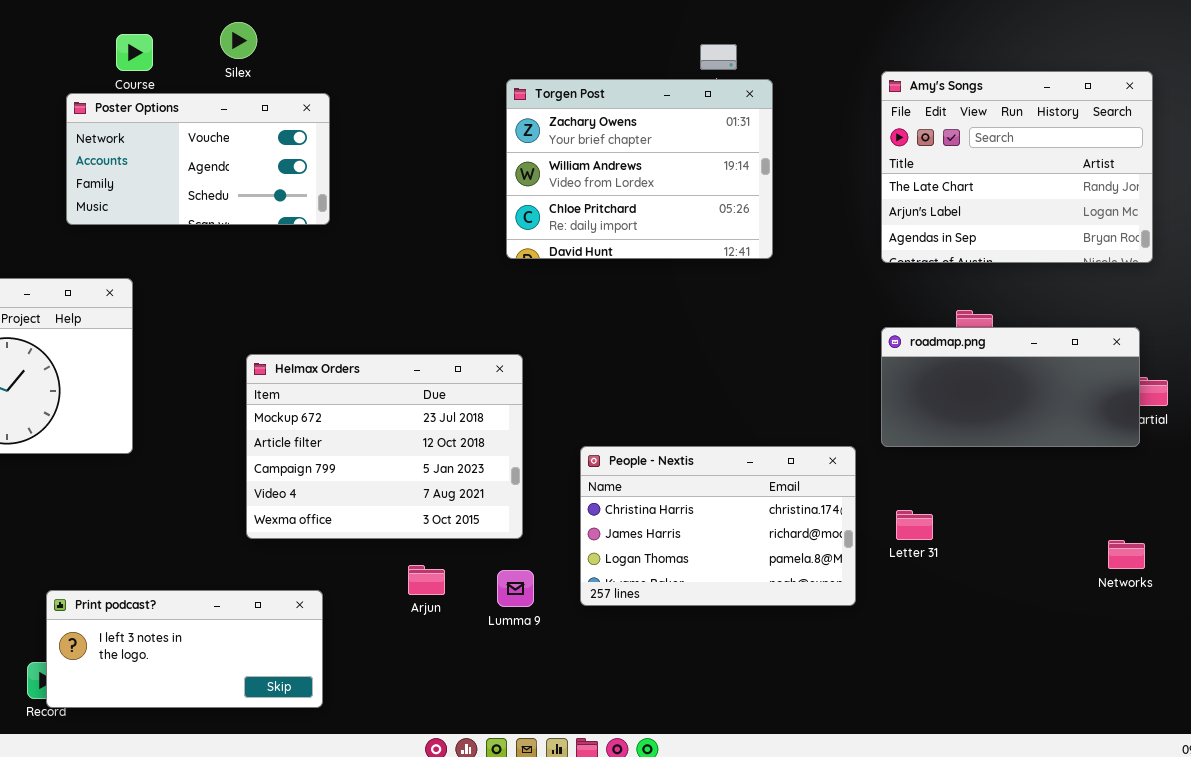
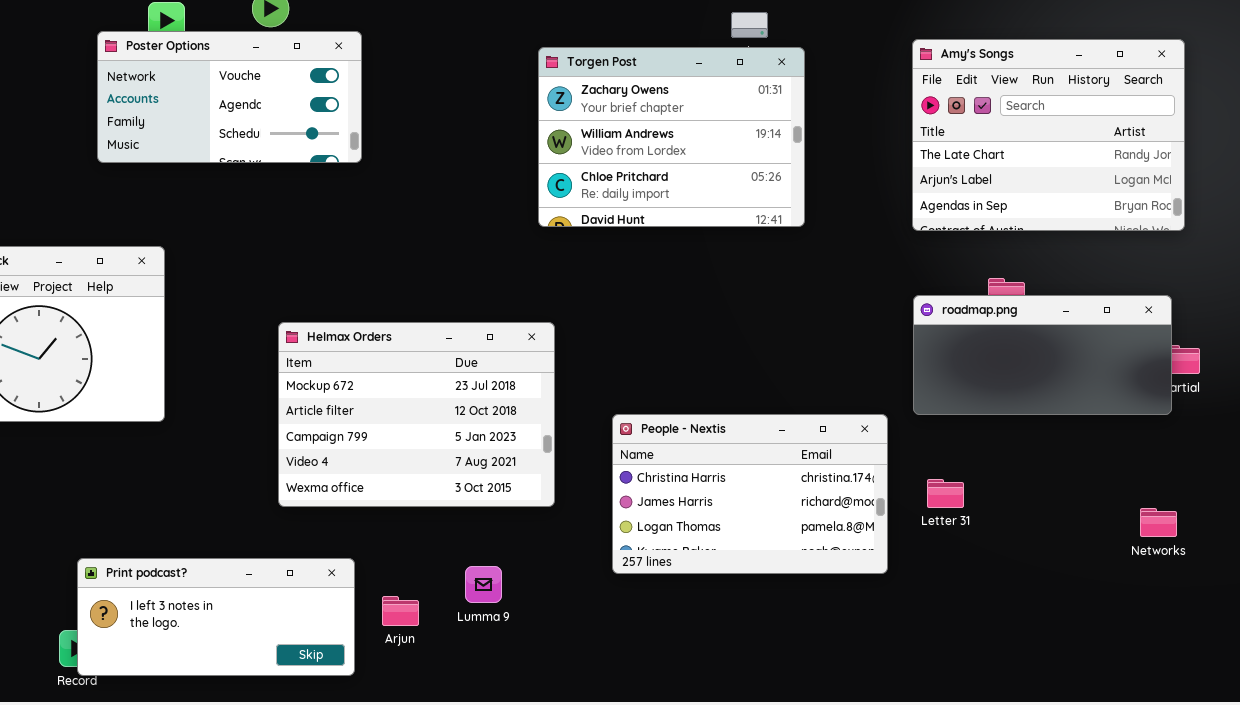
Poster Options: [66,93,330,225] -> [97,31,362,163], moved
Arjun: [408,565,445,595] -> [382,596,419,626], moved
Lumma 9: [497,570,534,607] -> [465,566,502,603], moved

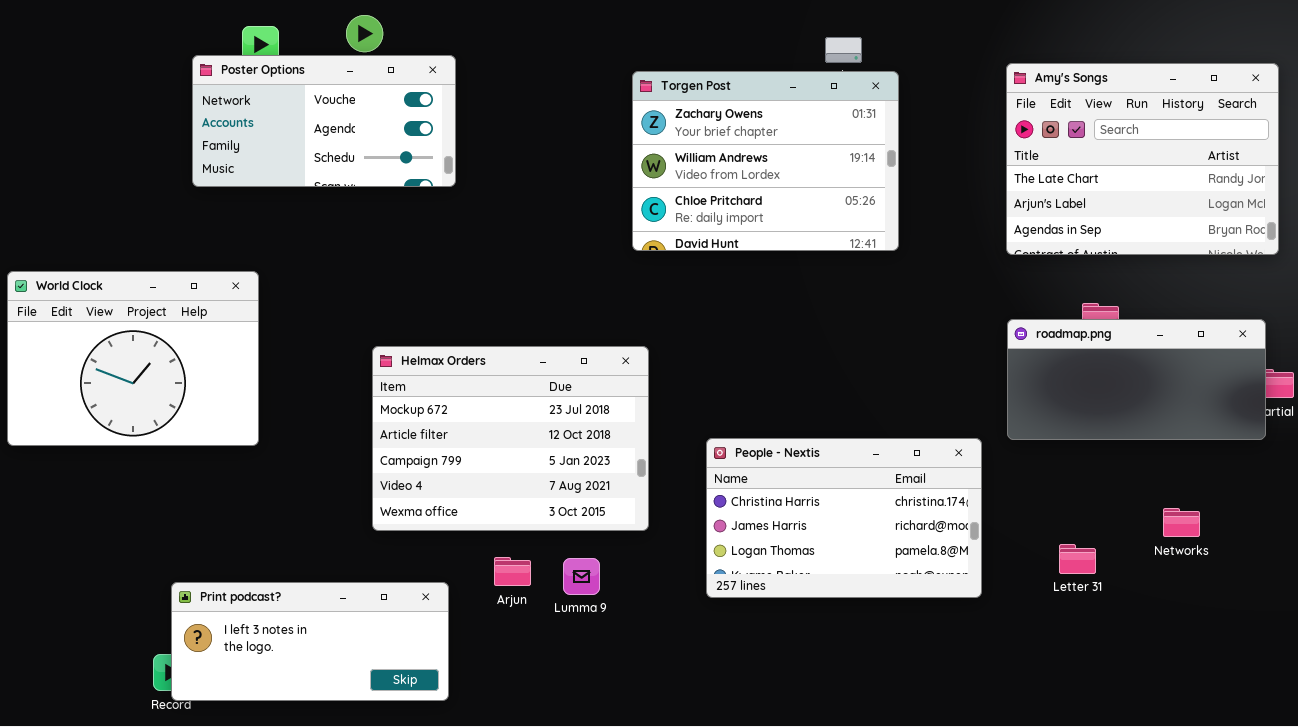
Letter 31: [927,479,964,508] -> [1059,544,1096,574], moved
Networks: [1140,508,1177,537] -> [1163,508,1200,537], moved
Lumma 9: [465,566,502,603] -> [563,558,600,595], moved
Arjun: [382,596,419,626] -> [494,557,531,586], moved

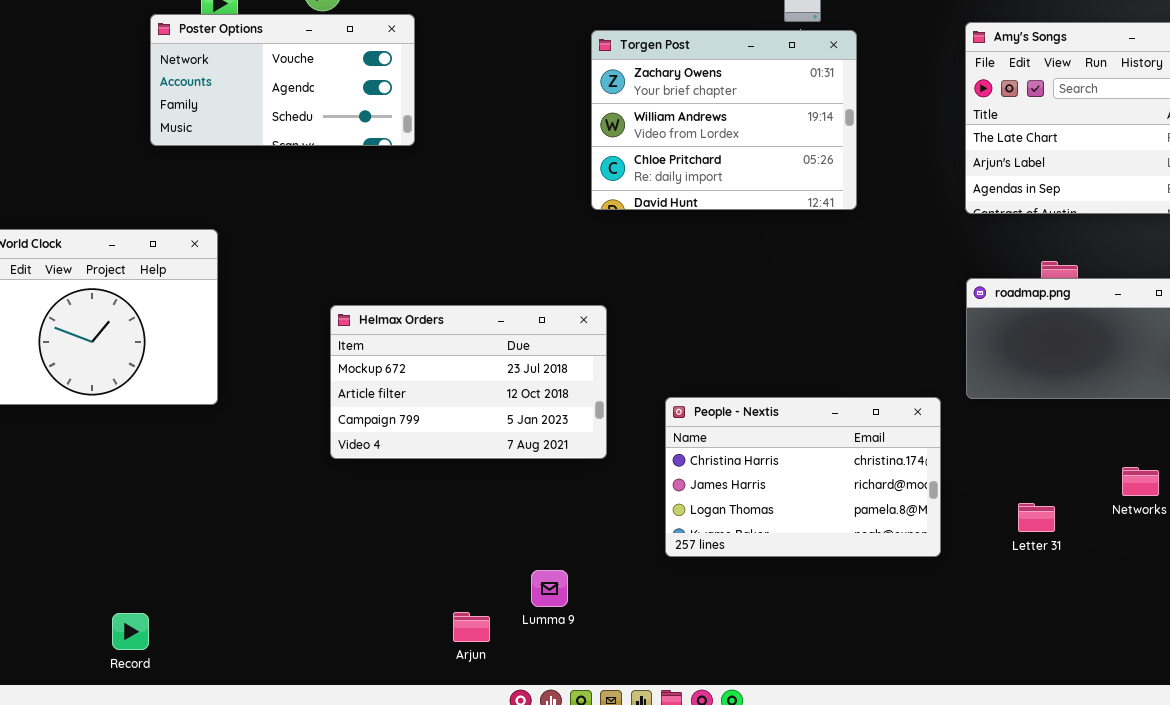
Helmax Orders: [372,346,649,531] -> [330,305,607,459], resized
Arjun: [494,557,531,586] -> [453,612,490,642], moved
Lumma 9: [563,558,600,595] -> [531,570,568,607], moved
Print podcast?: [171,582,449,701] -> none, closed

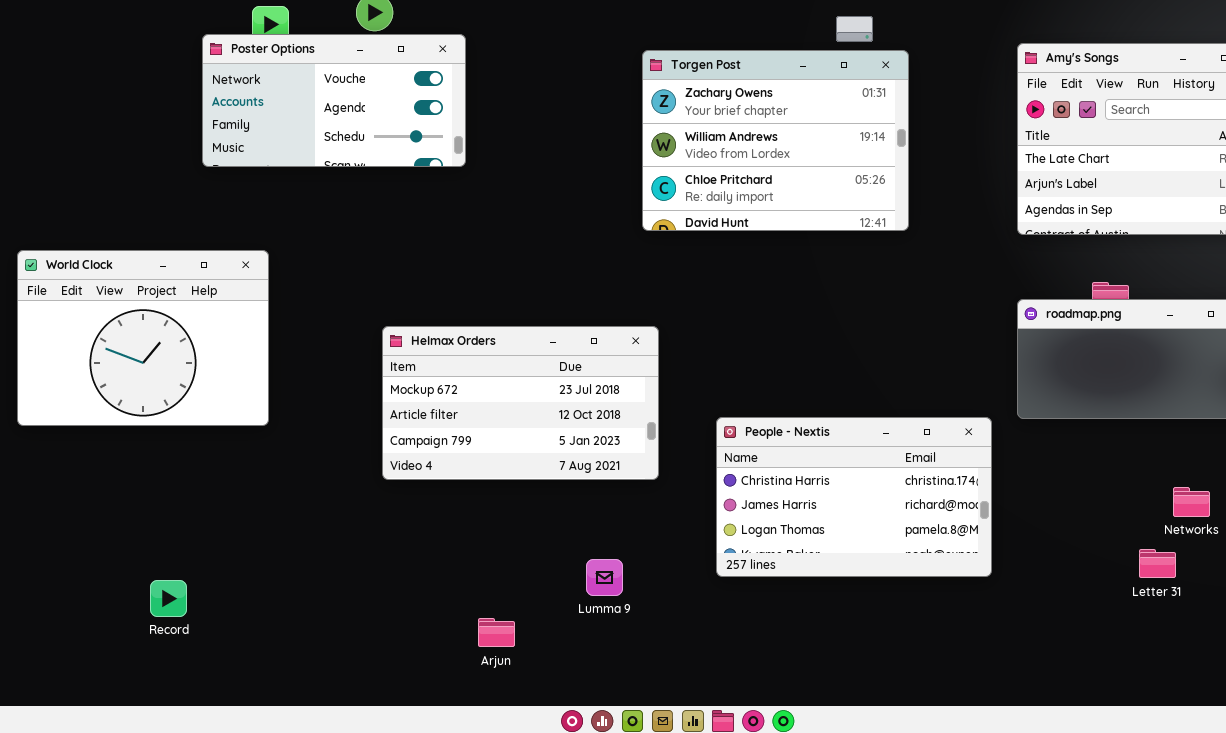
Letter 31: [1018,503,1055,532] -> [1139,549,1176,578], moved
Lumma 9: [531,570,568,607] -> [586,559,623,596], moved
Arjun: [453,612,490,642] -> [478,618,515,647], moved
Record: [112,613,149,650] -> [150,580,187,617], moved

